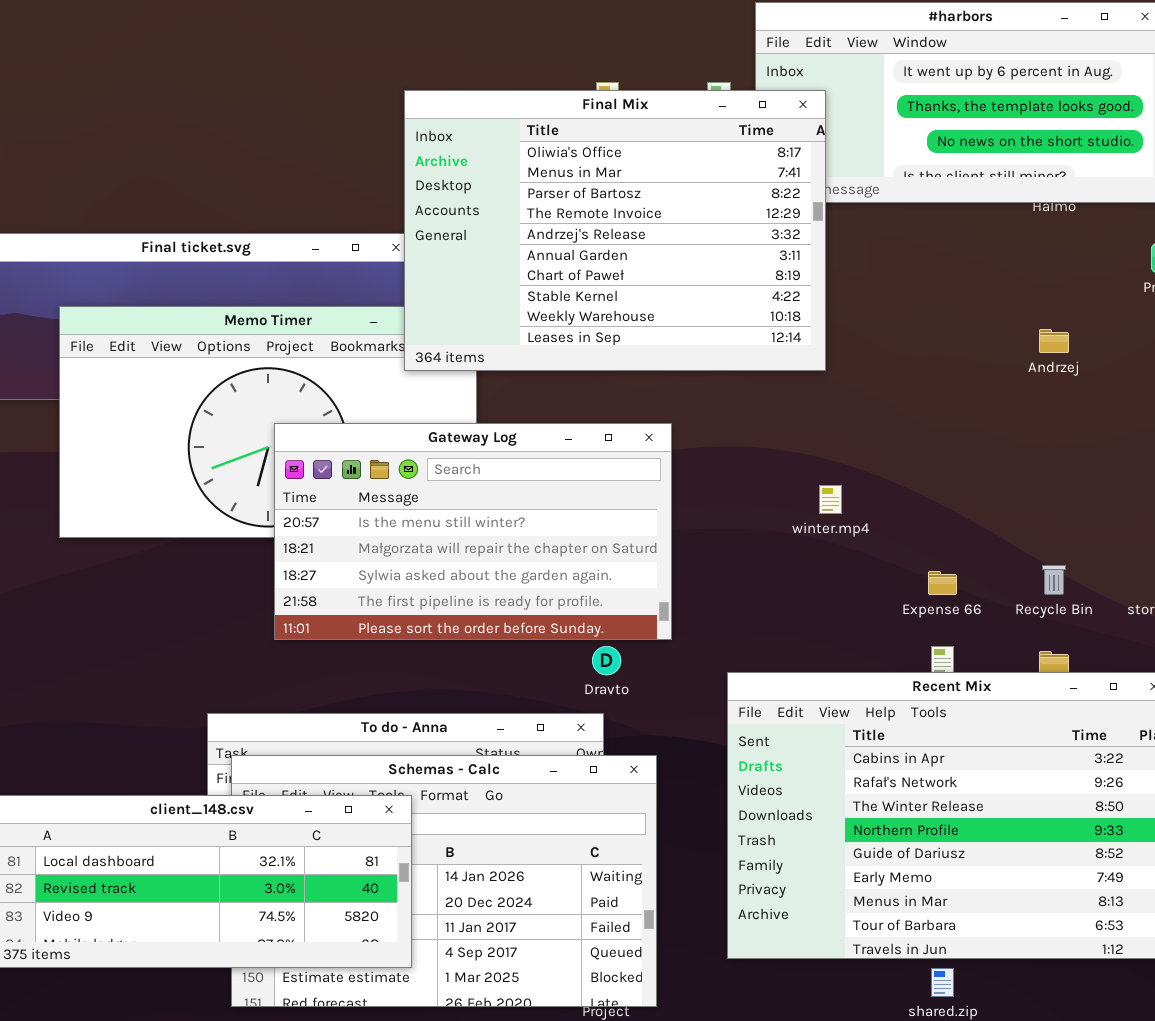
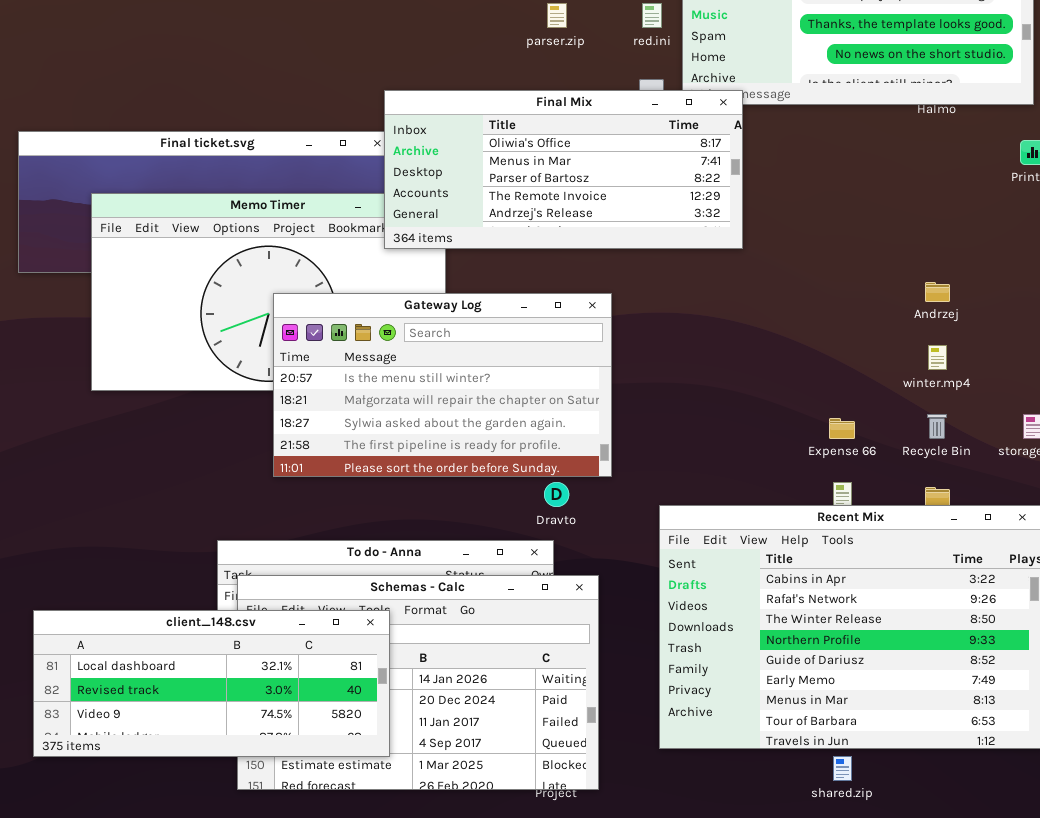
Final Mix: [404,90,826,371] -> [384,90,743,249], resized
Andrzej: [1039,329,1069,353] -> [925,282,950,302], moved
winter.mp4: [819,485,842,514] -> [928,345,947,370], moved

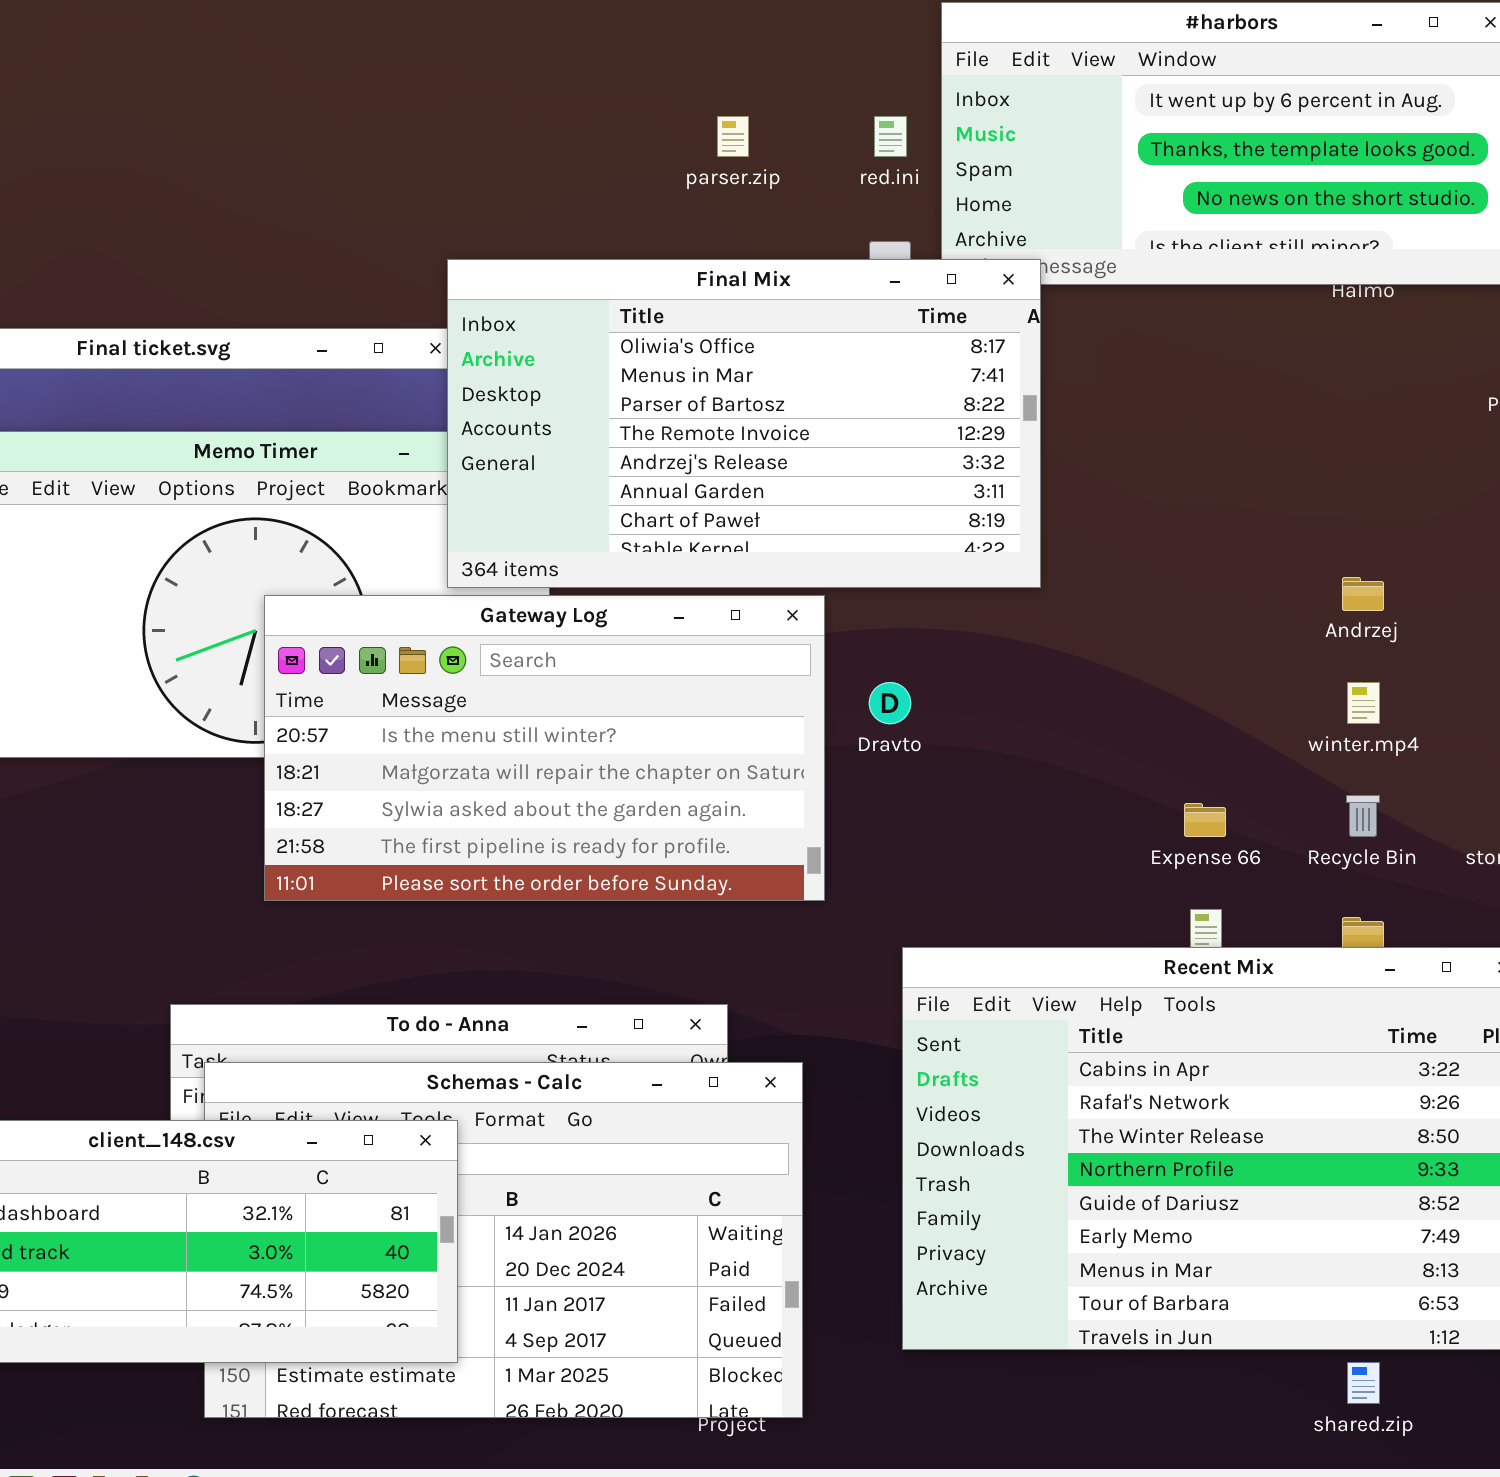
Final Mix: [384,90,743,249] -> [447,259,1041,588], resized
Dravto: [544,482,569,507] -> [869,682,911,724], moved
shared.zip: [833,756,852,781] -> [1347,1362,1380,1404], moved

